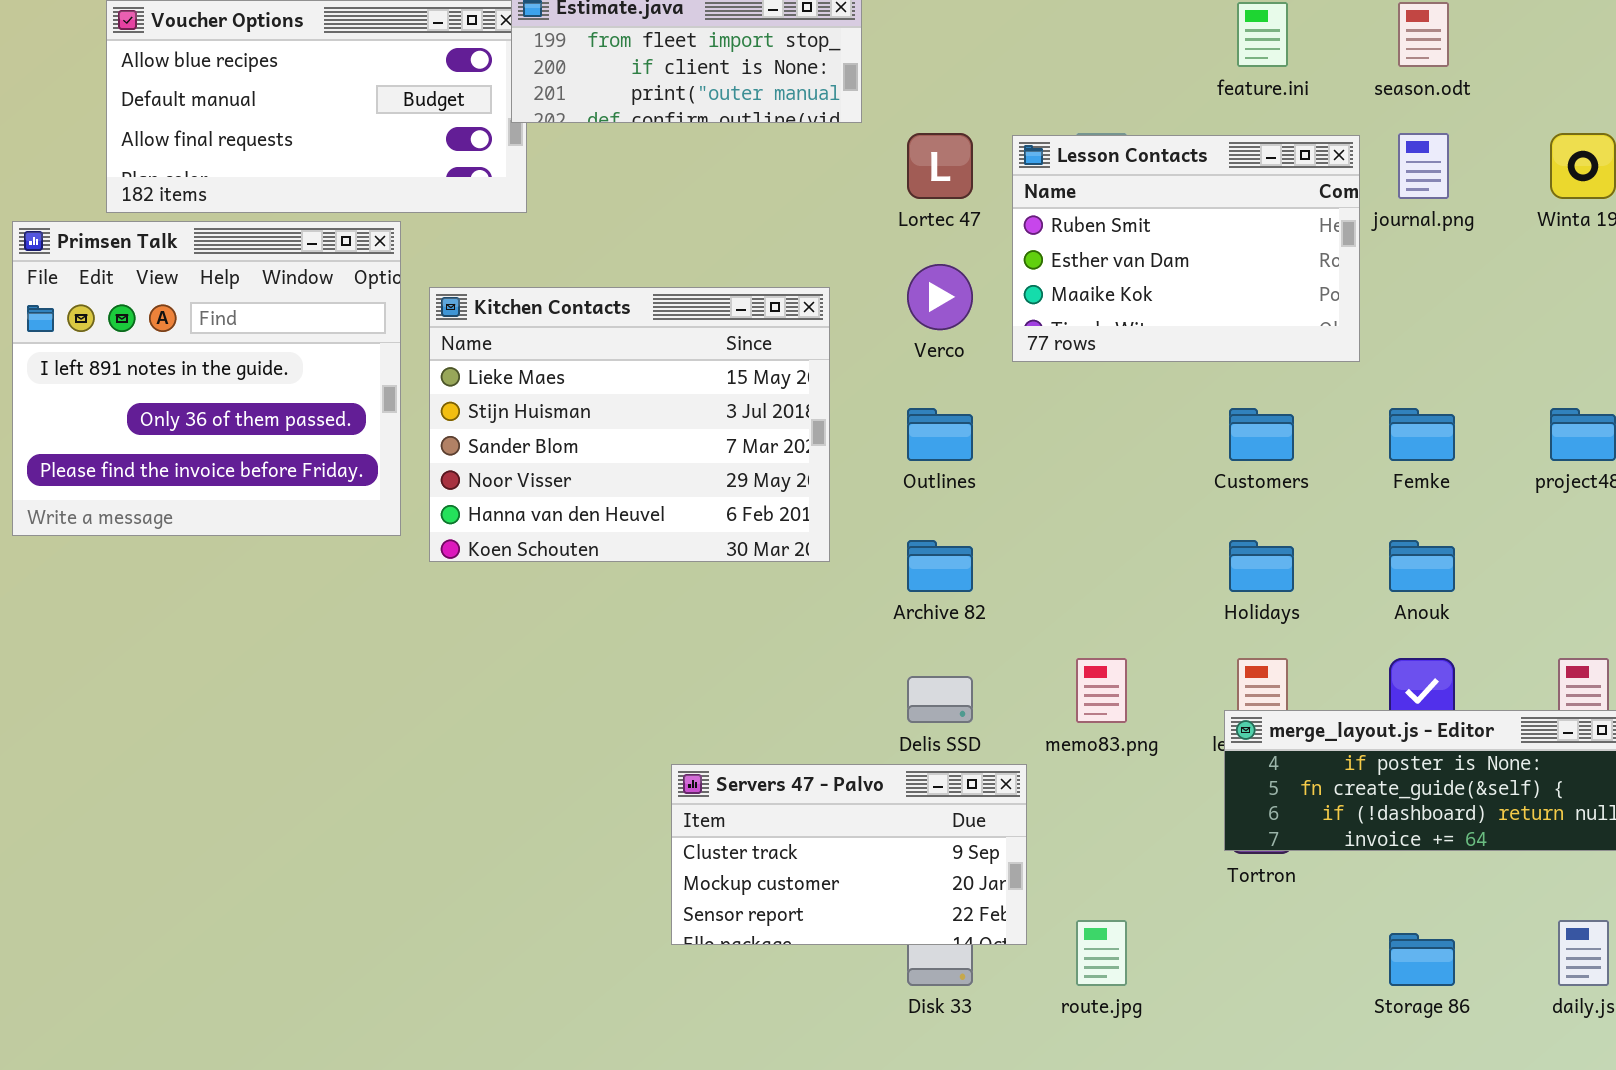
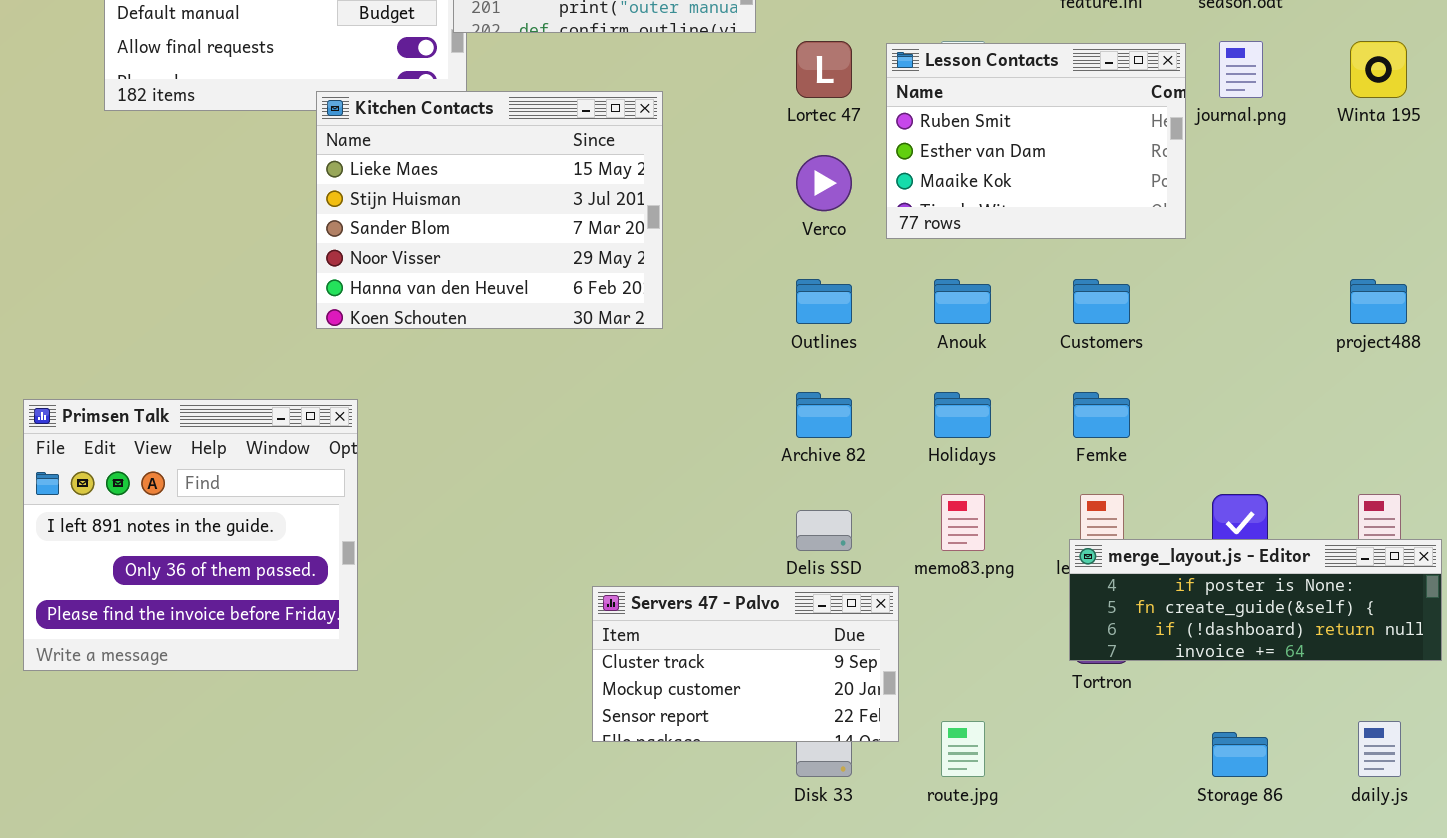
Primsen Talk: [12,221,401,536] -> [23,399,358,671], moved
Kitchen Contacts: [429,287,830,562] -> [316,91,663,329], moved
Femke: [1389,408,1455,461] -> [1073,392,1130,438], moved
Holidays: [1229,540,1294,592] -> [934,392,991,438], moved
Anouk: [1389,540,1455,592] -> [934,279,991,324], moved

